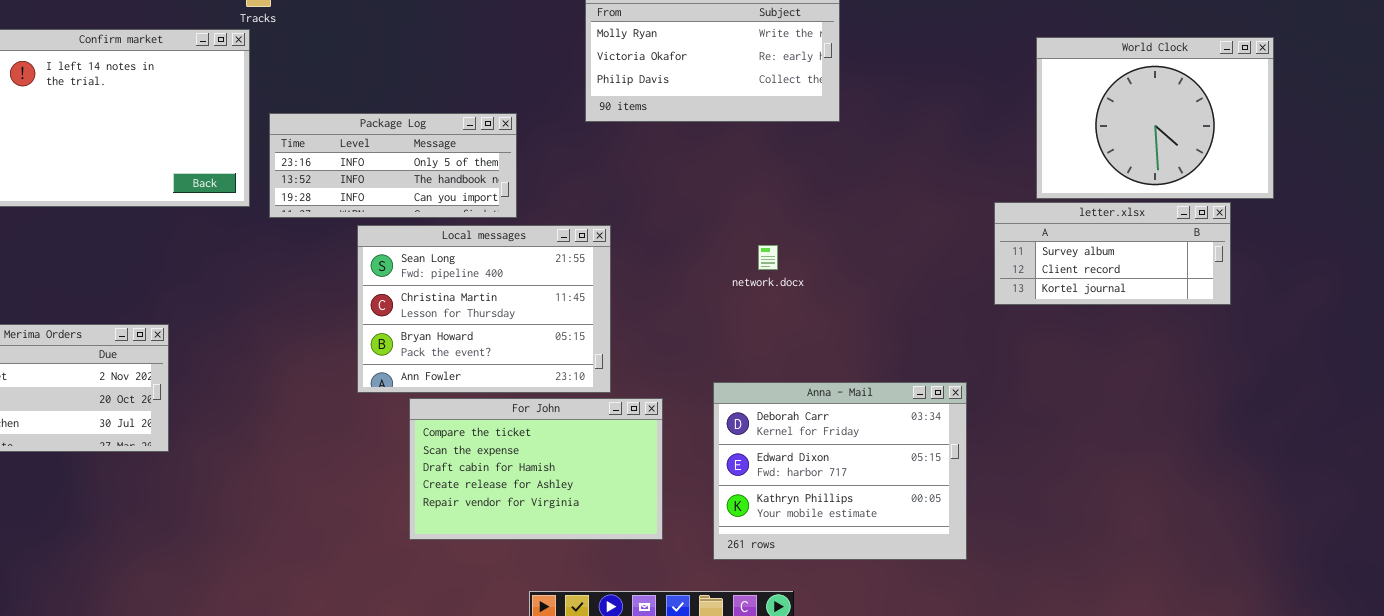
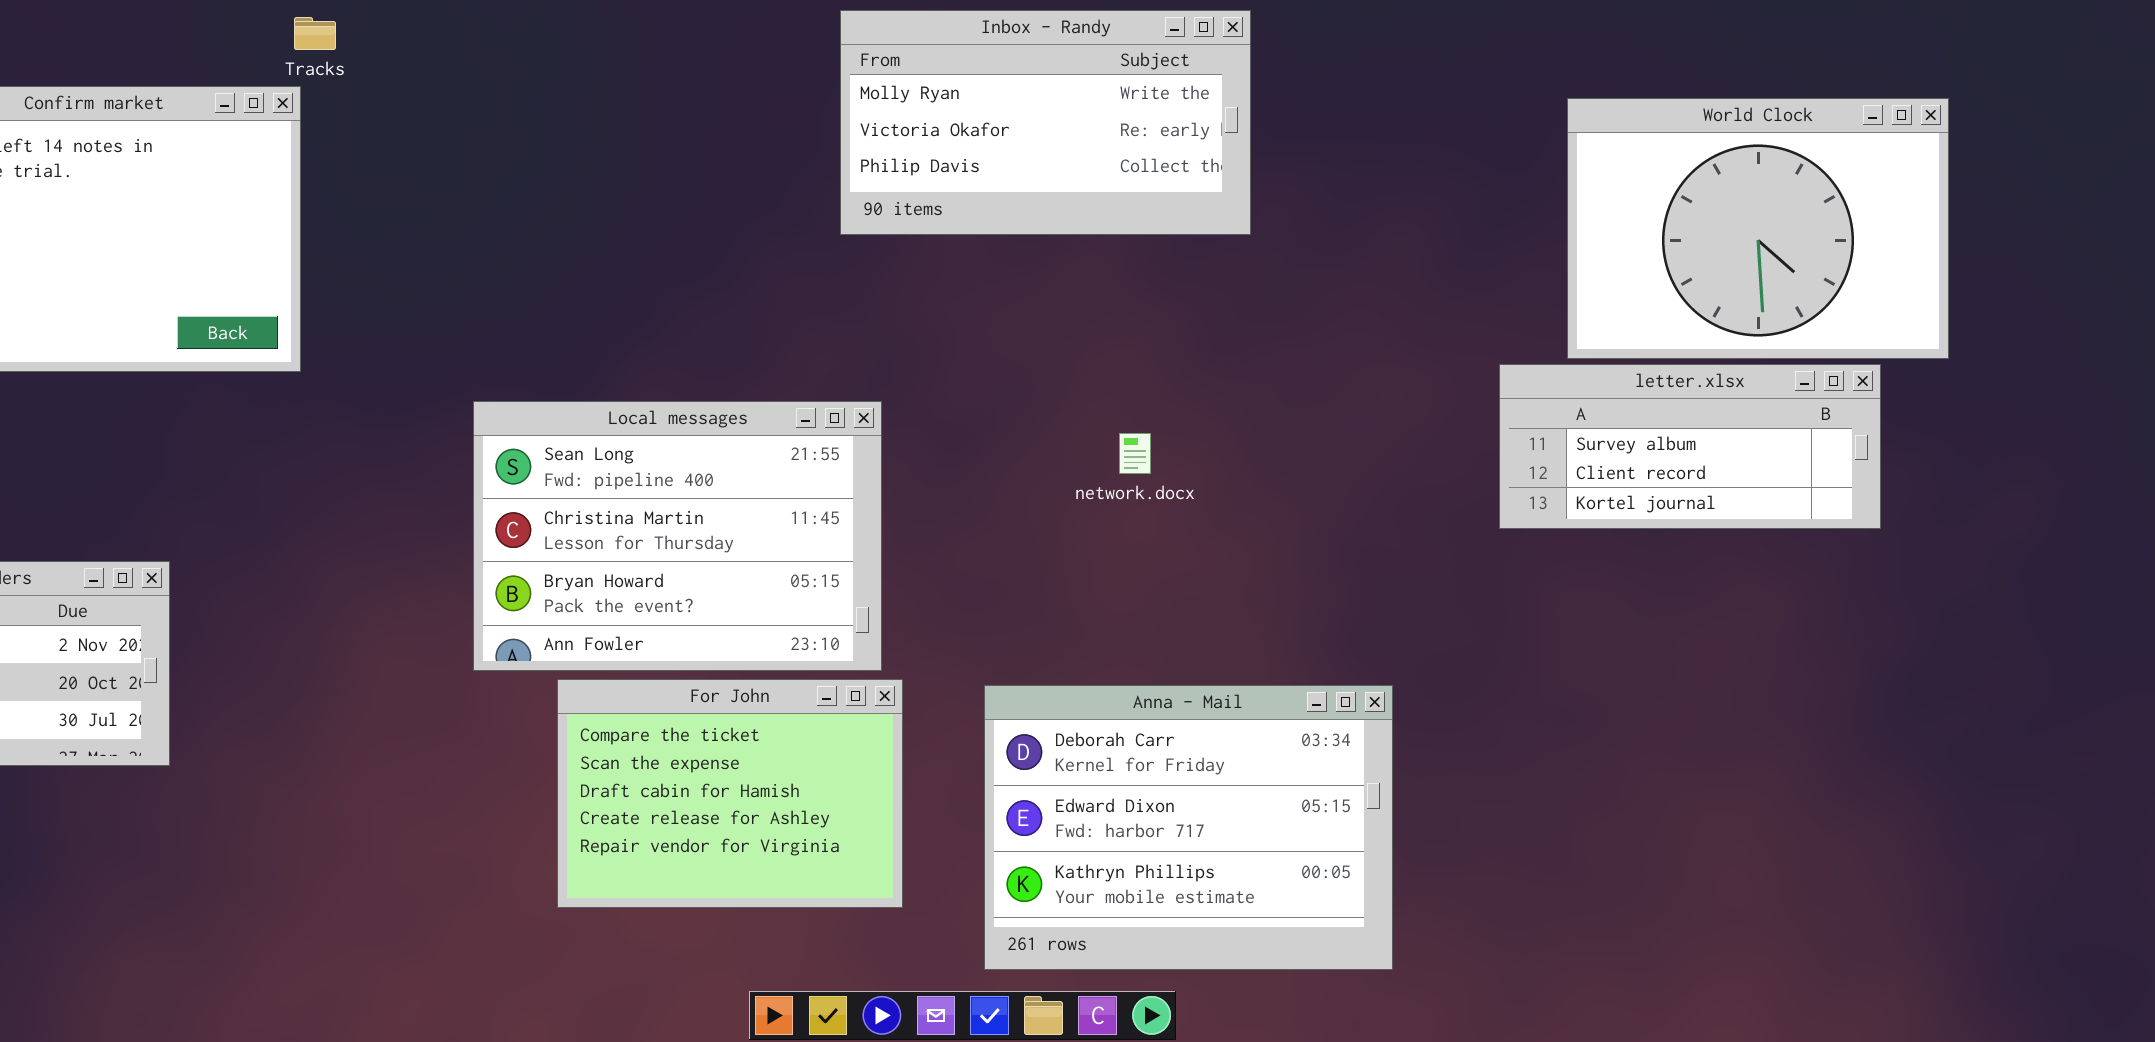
Package Log: [269,113,517,218] -> none, closed
Anna - Mail: [713,382,967,560] -> [984,685,1393,970], moved
For John: [409,398,663,540] -> [557,679,903,908], resized

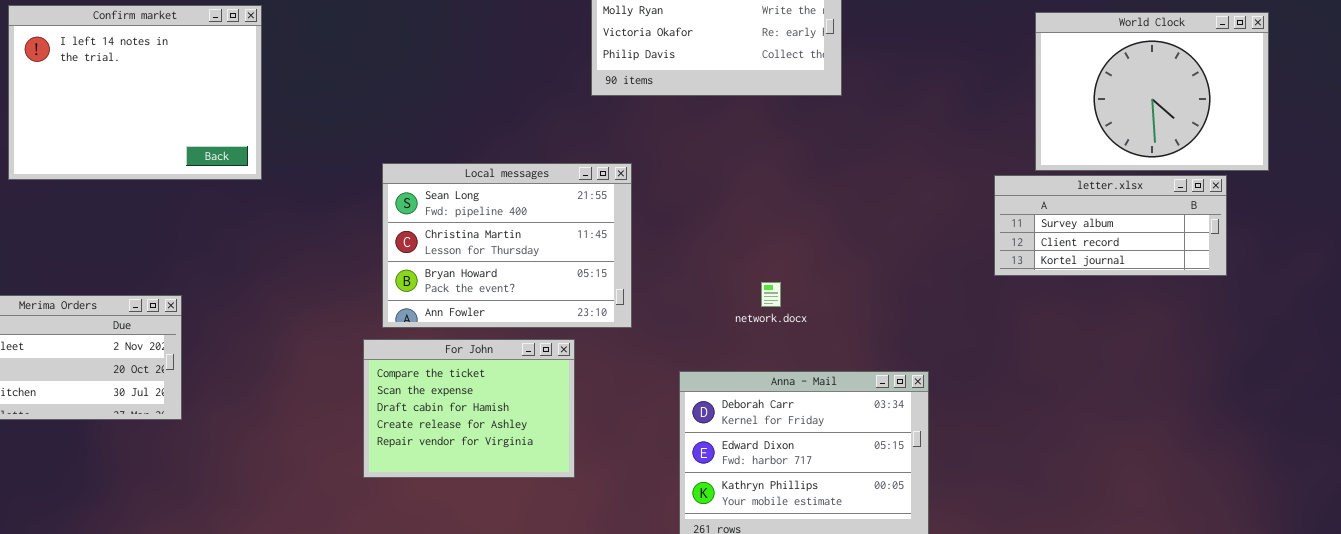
Local messages: [473,401,882,671] -> [382,163,632,328], moved
network.docx: [1119,433,1151,474] -> [761,282,781,307], moved
For John: [557,679,903,908] -> [363,339,575,478], moved

